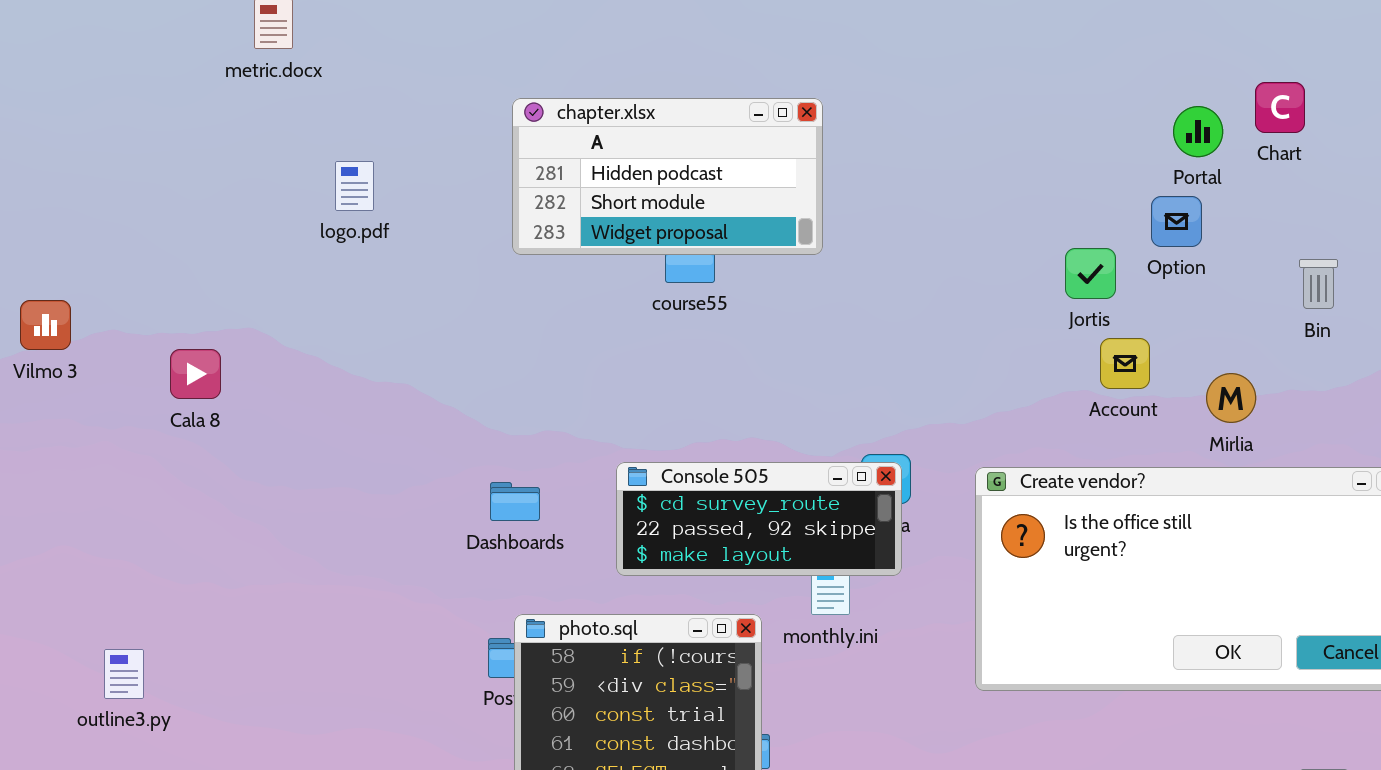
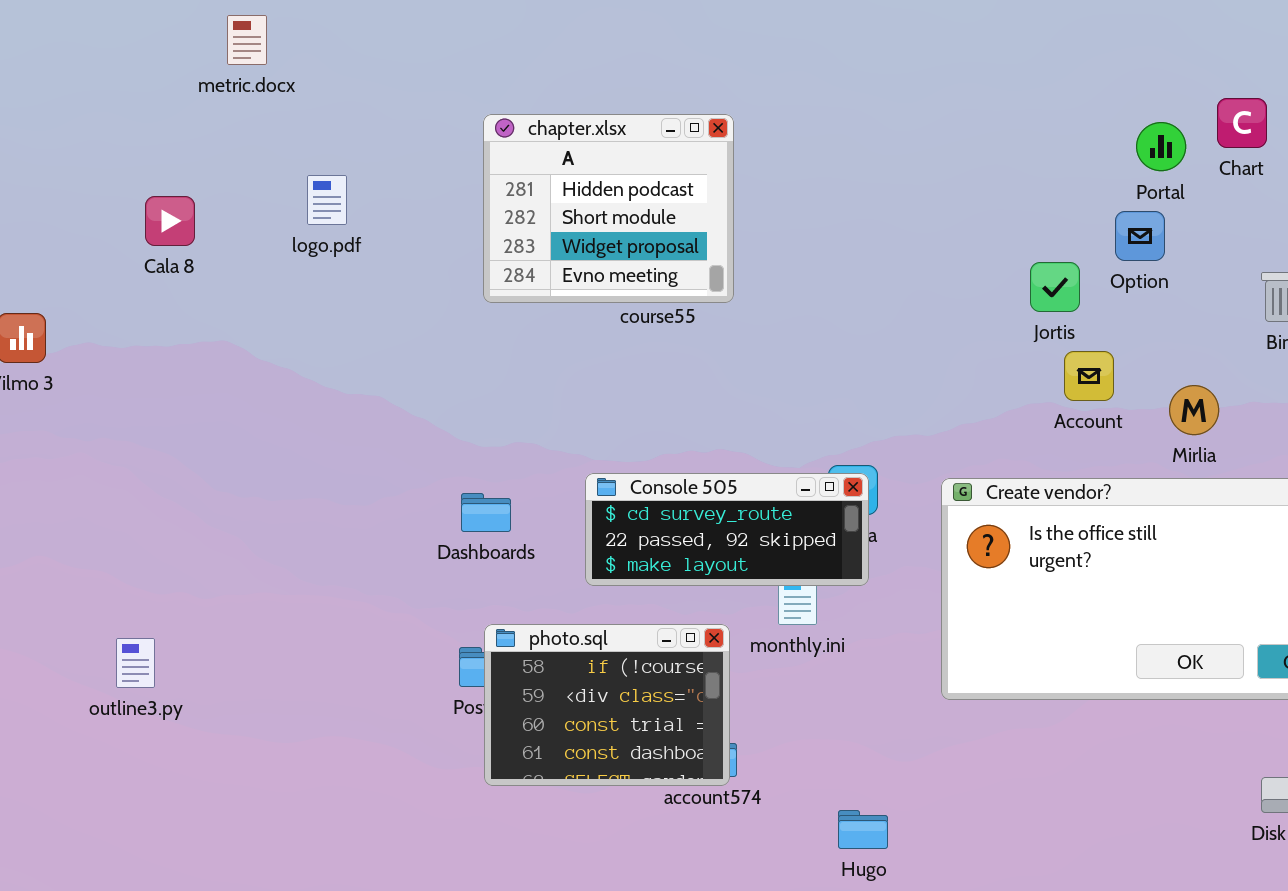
chapter.xlsx: [512,98,823,255] -> [483,114,734,303], resized
Cala 8: [170,349,221,399] -> [145,196,195,246], moved
outline3.py: [104,649,144,699] -> [116,638,155,688], moved

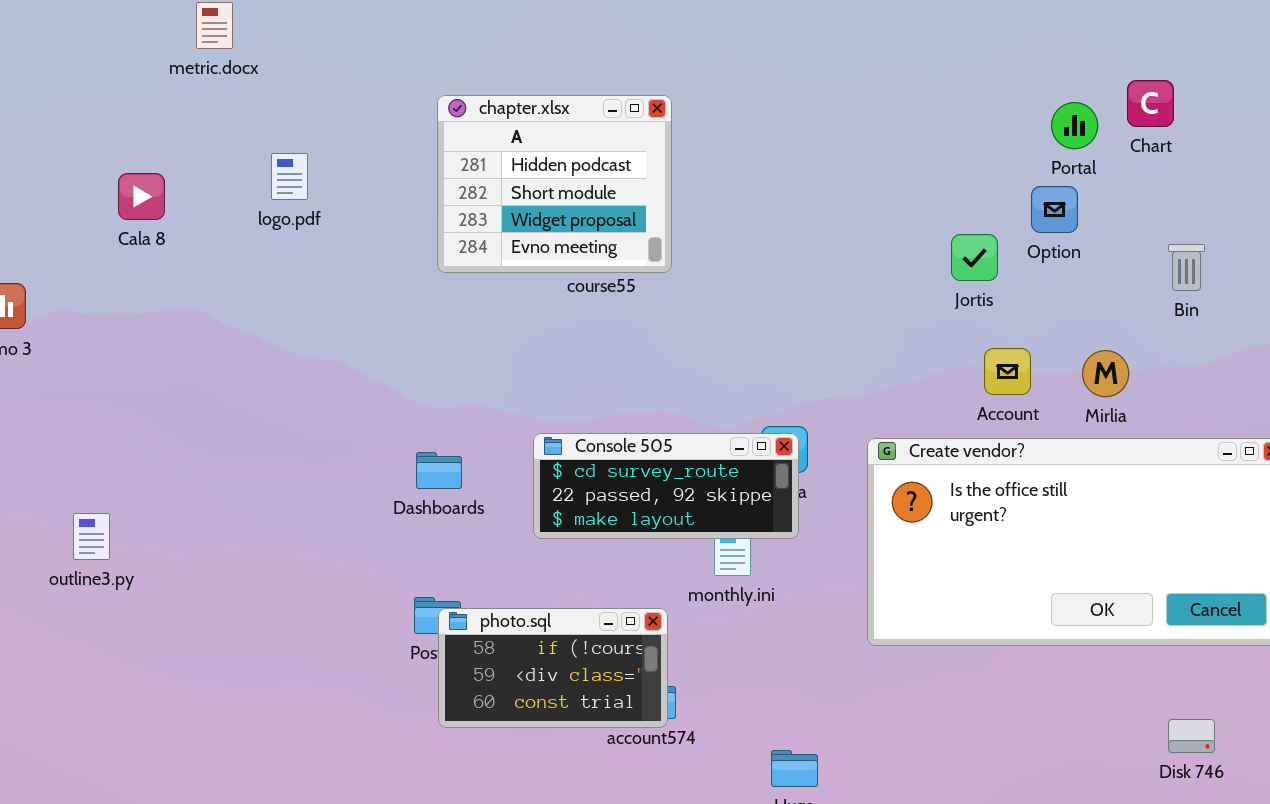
Account: [1064,351,1114,401] -> [984,348,1031,395], moved
photo.sql: [484,624,730,786] -> [438,608,668,728], resized
outline3.py: [116,638,155,688] -> [73,513,110,560], moved

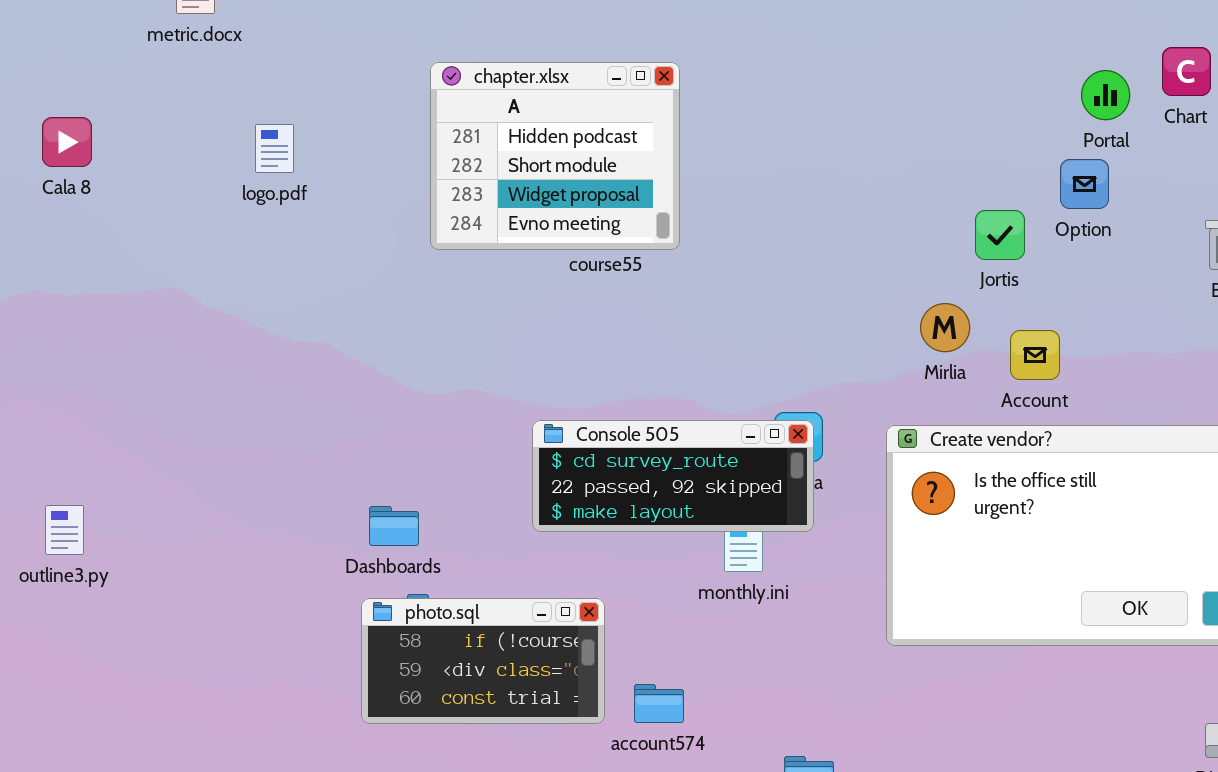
Cala 8: [118,173,165,220] -> [42,117,92,167], moved
Mirlia: [1082,350,1129,397] -> [920,303,970,352], moved
Dashboards: [416,452,462,489] -> [369,506,419,546], moved
photo.sql: [438,608,668,728] -> [361,598,605,724], moved

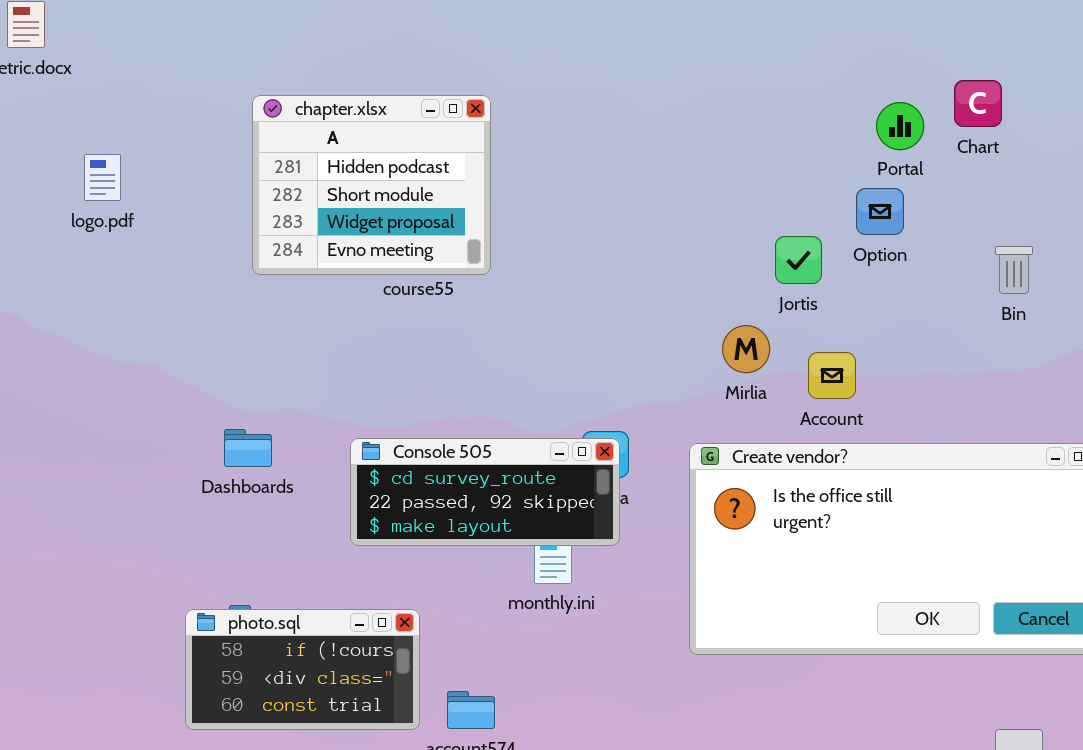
Dashboards: [369,506,419,546] -> [224,429,272,467], moved

